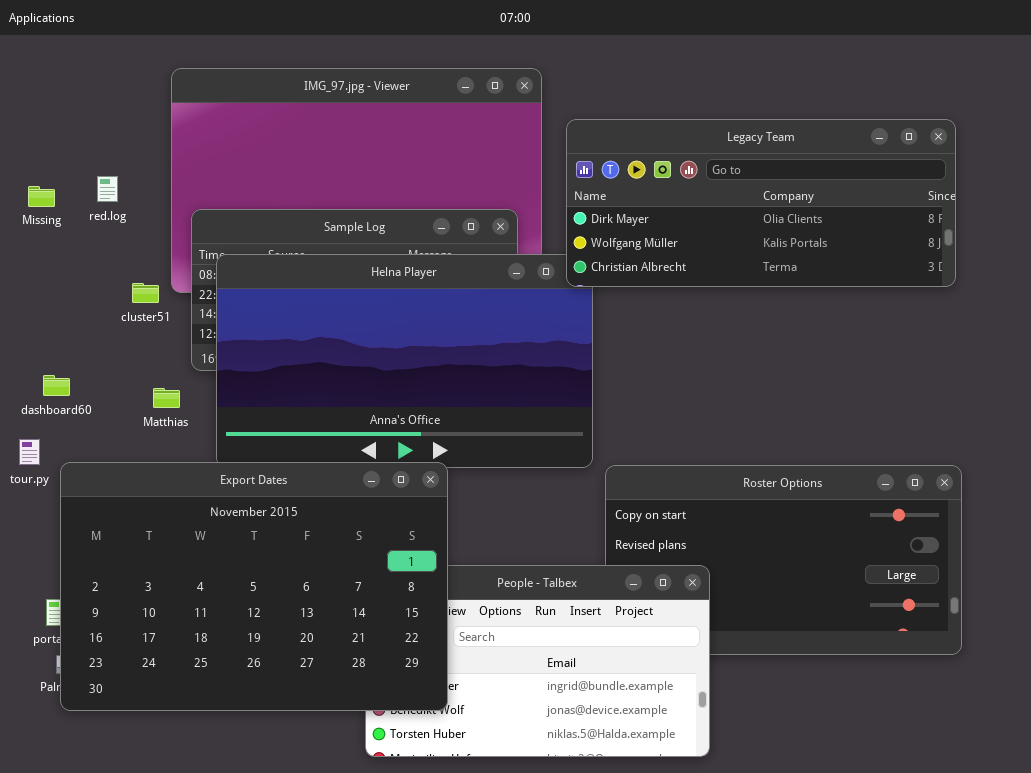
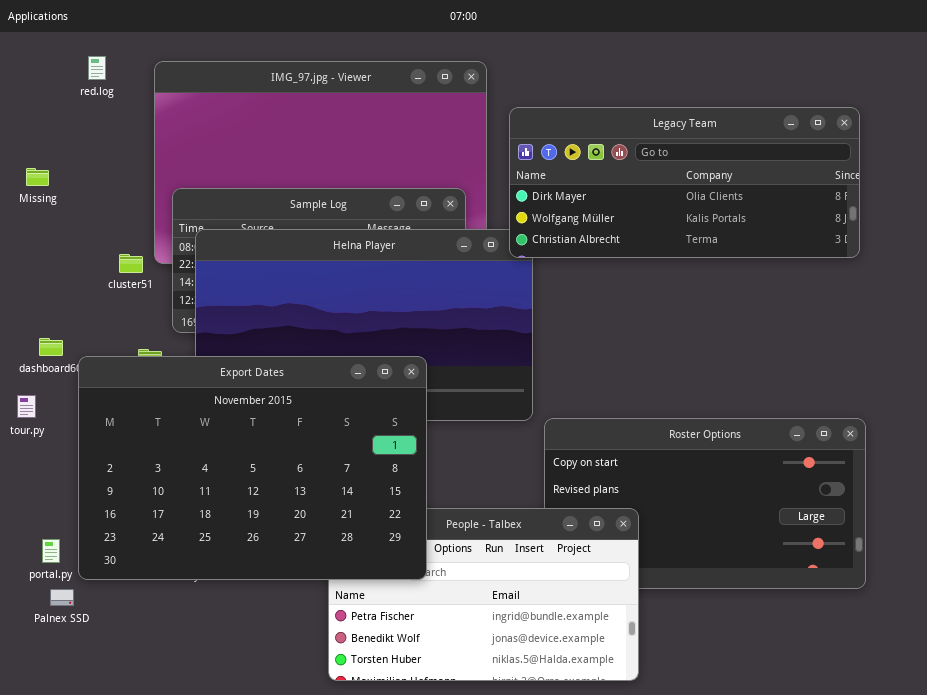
red.log: [97,176,118,202] -> [88,56,106,80], moved
Export Dates: [60,462,448,711] -> [78,356,427,580], moved

